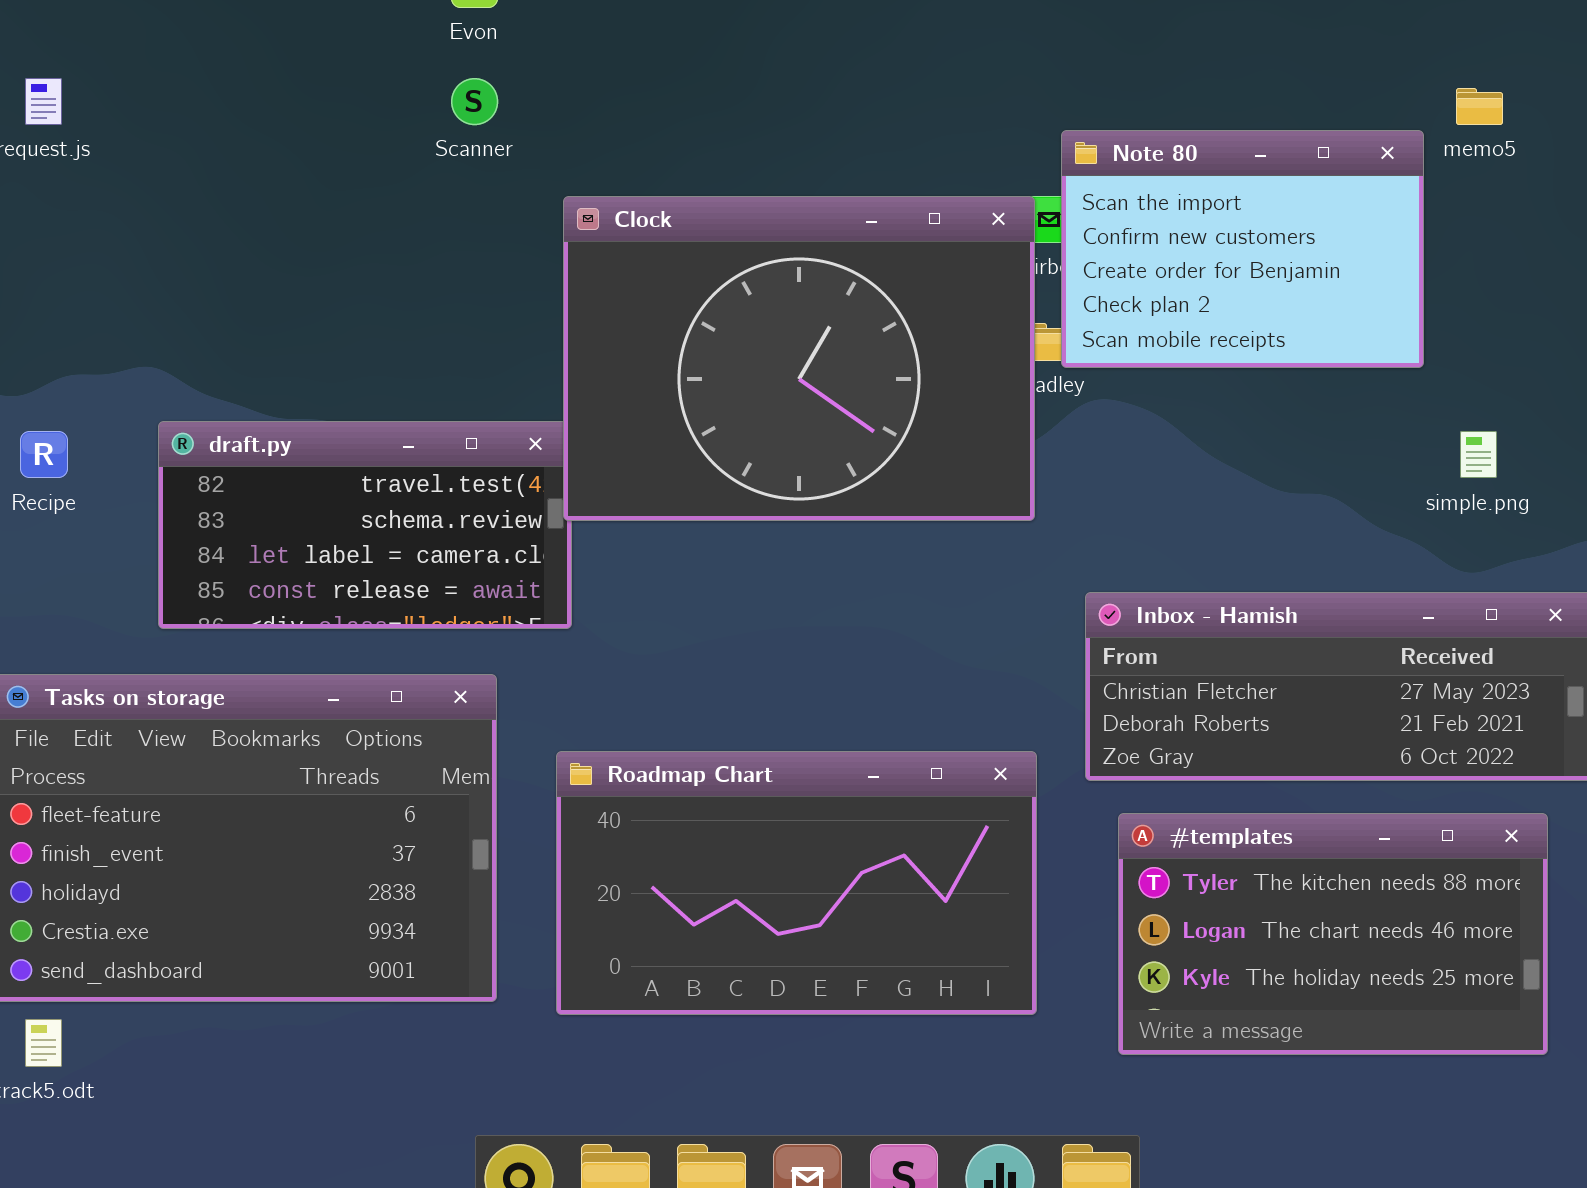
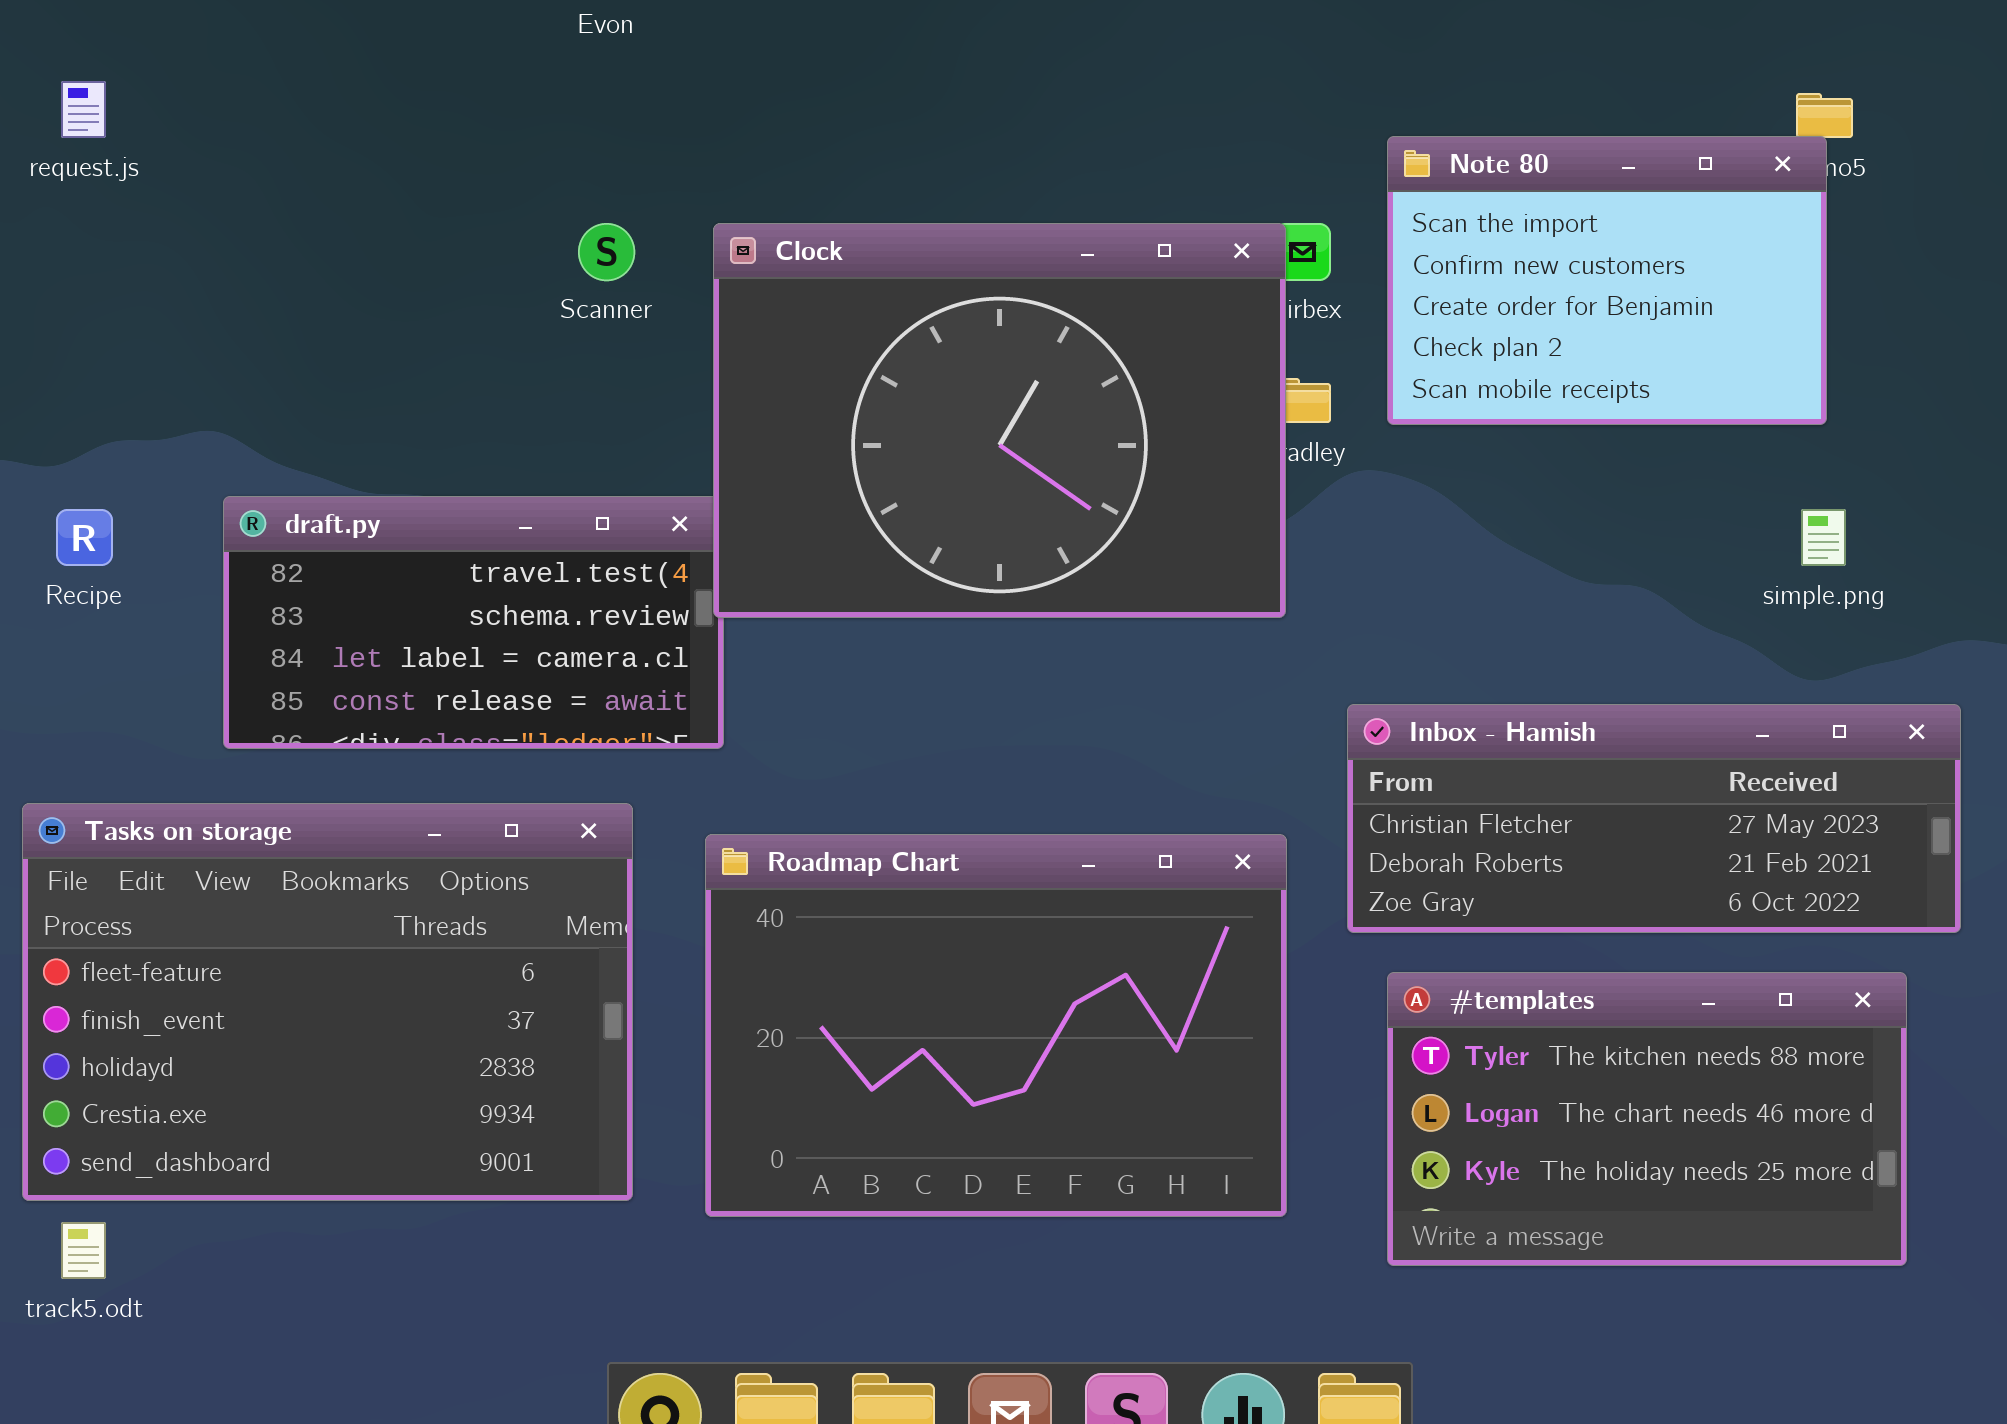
Scanner: [451,78,498,125] -> [578,223,635,281], moved
Note 80: [1061,130,1424,368] -> [1387,136,1827,425], moved
Roadmap Chart: [556,751,1037,1015] -> [705,834,1287,1217], resized

